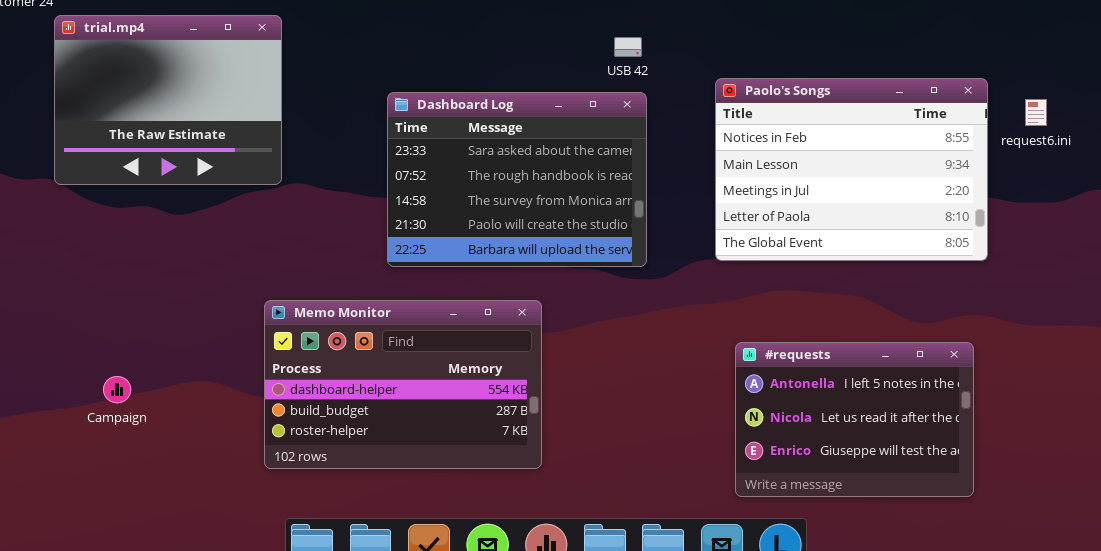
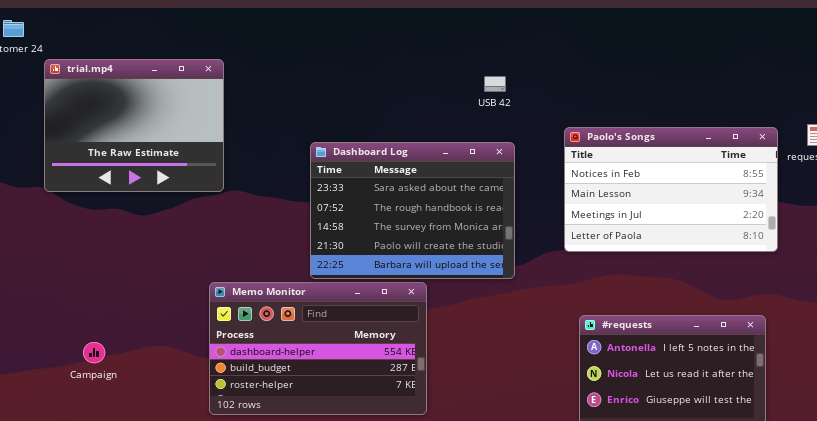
Paolo's Songs: [715,78,988,261] -> [564,127,778,252], resized
Dashboard Log: [387,92,647,267] -> [310,142,515,279], moved

